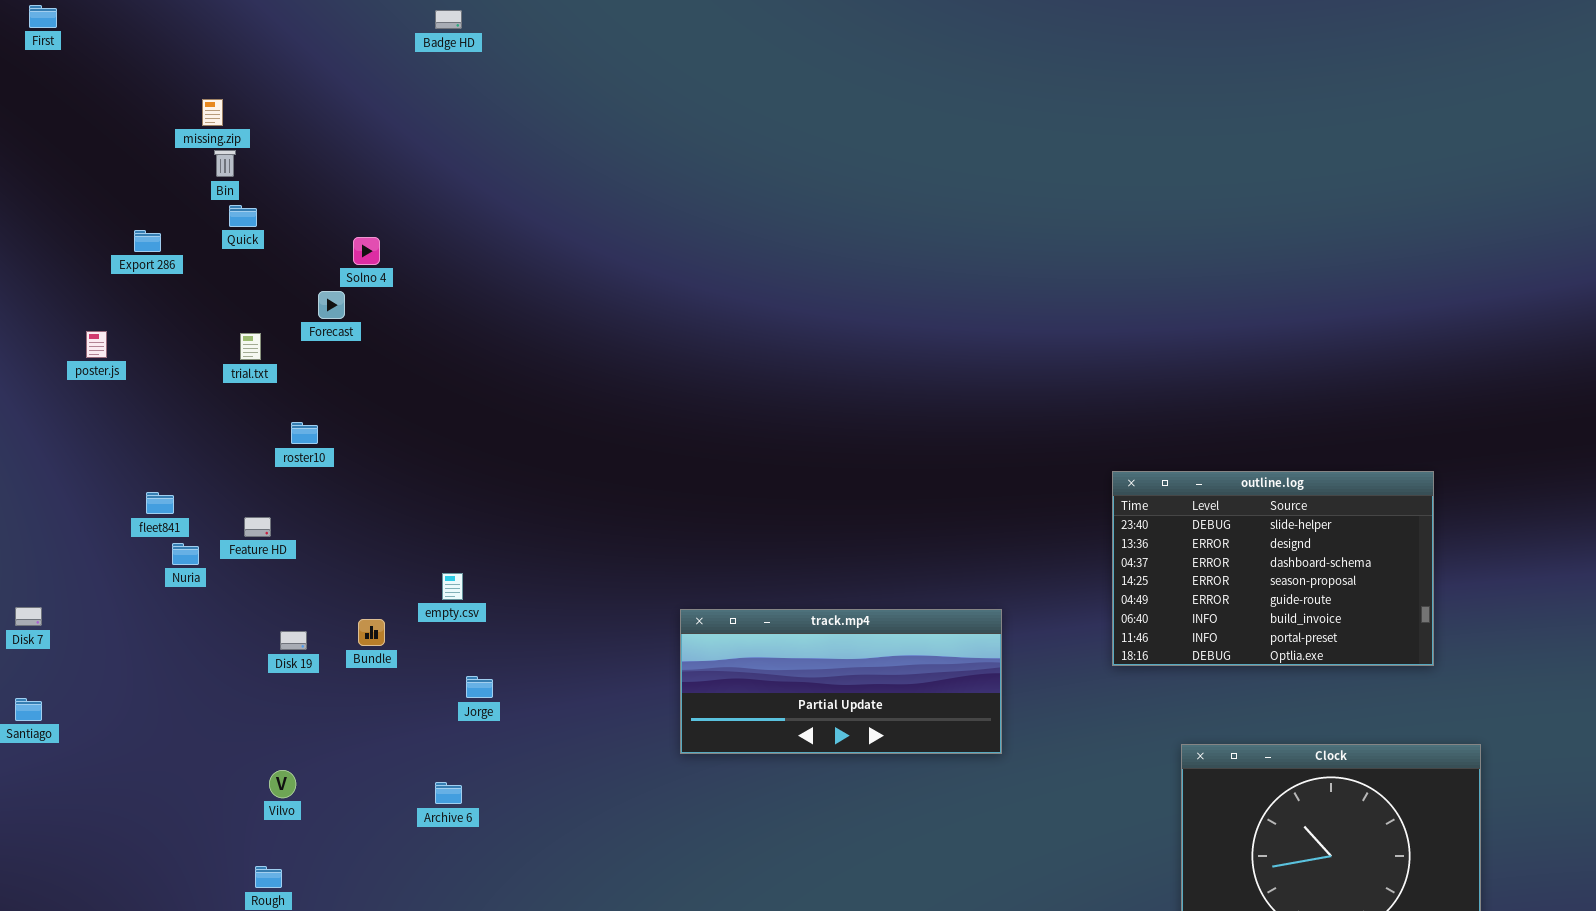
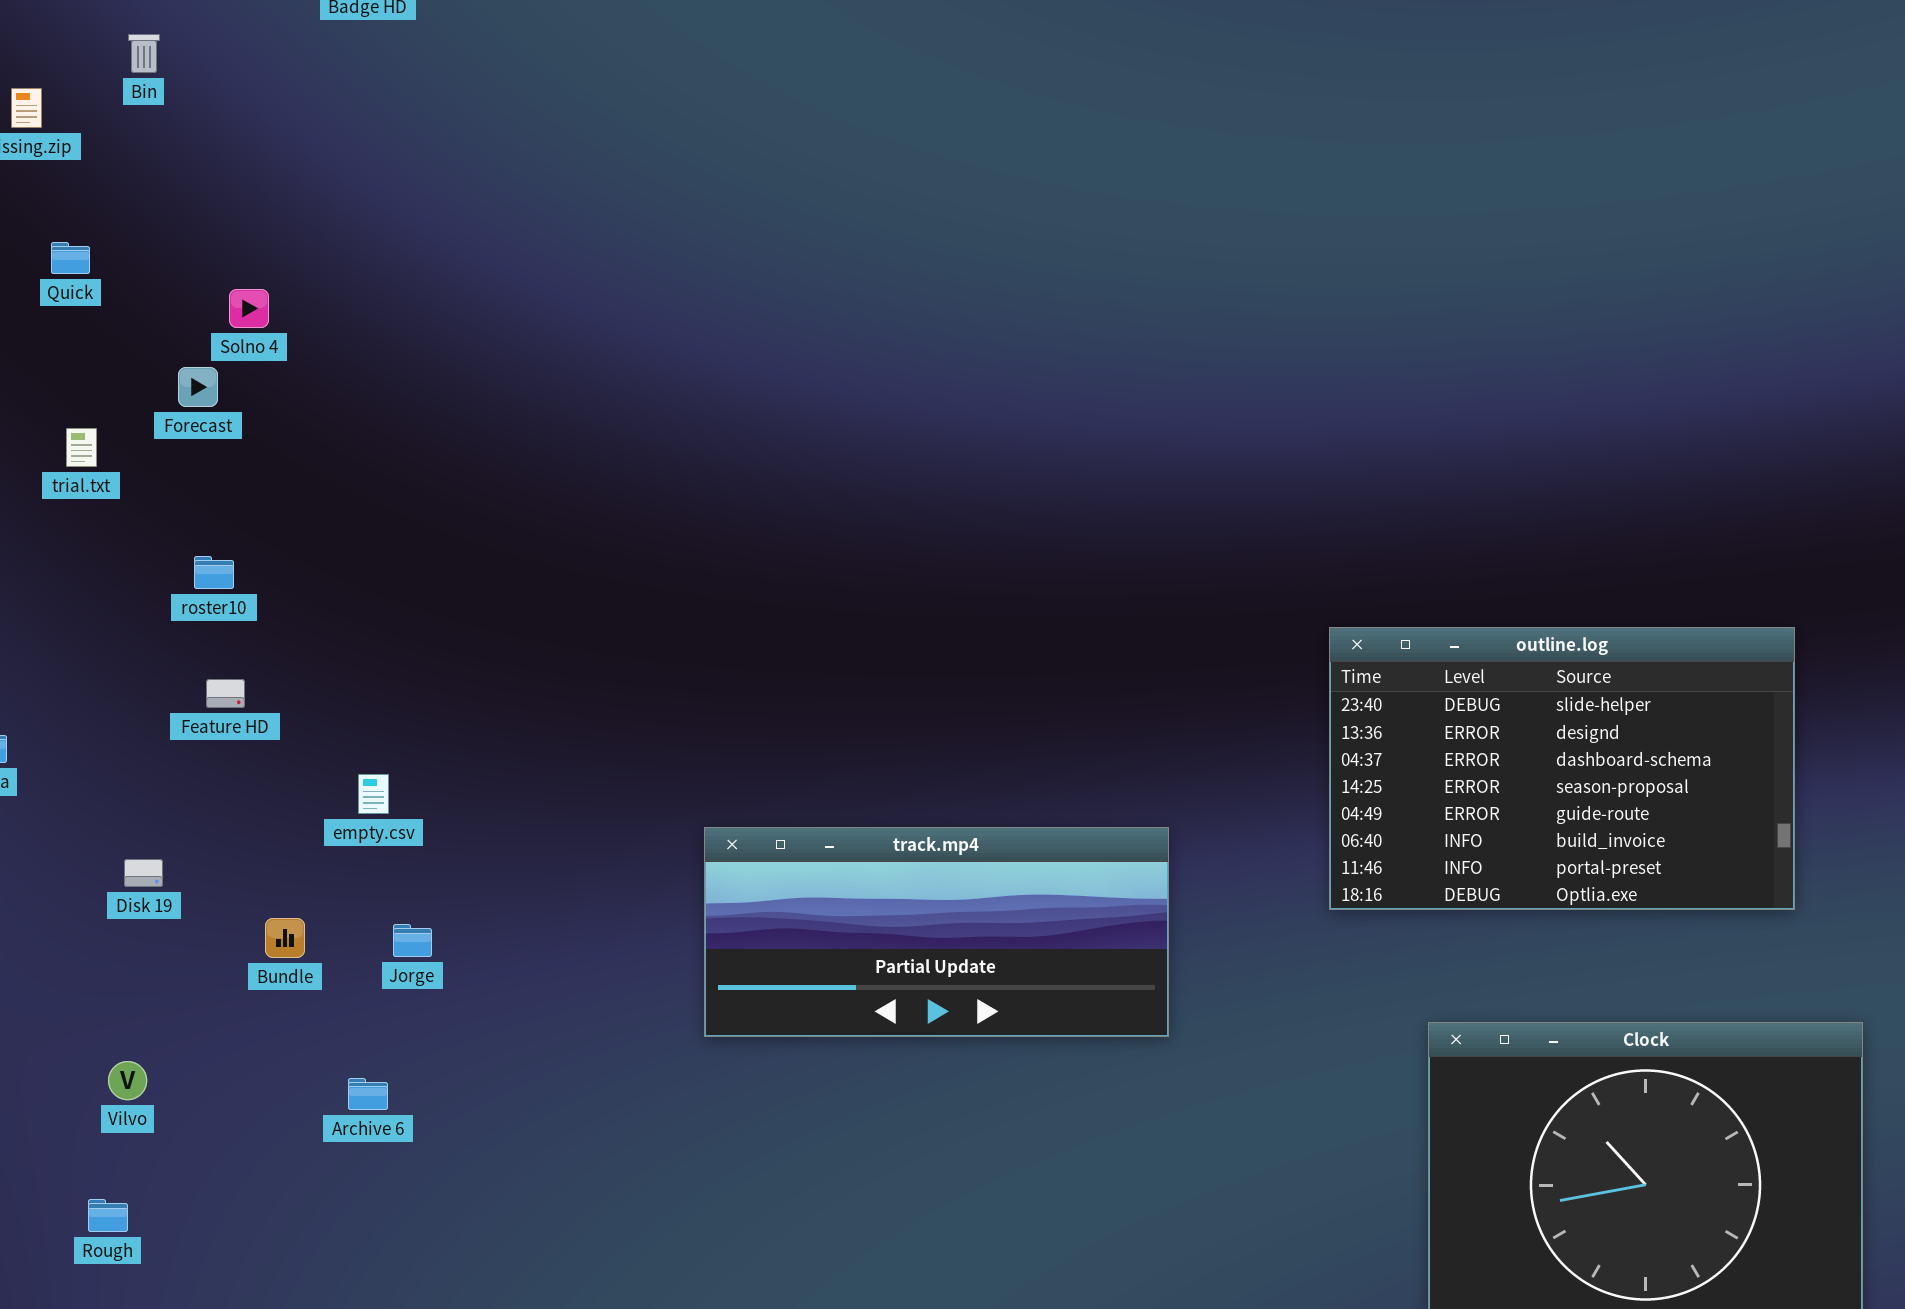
Bin: [214,150,236,177] -> [128,34,160,73], moved
roster10: [291,422,318,444] -> [194,556,234,589], moved
Feature HD: [244,517,271,537] -> [206,679,245,708], moved
Bundle: [358,619,385,646] -> [265,918,305,958], moved

